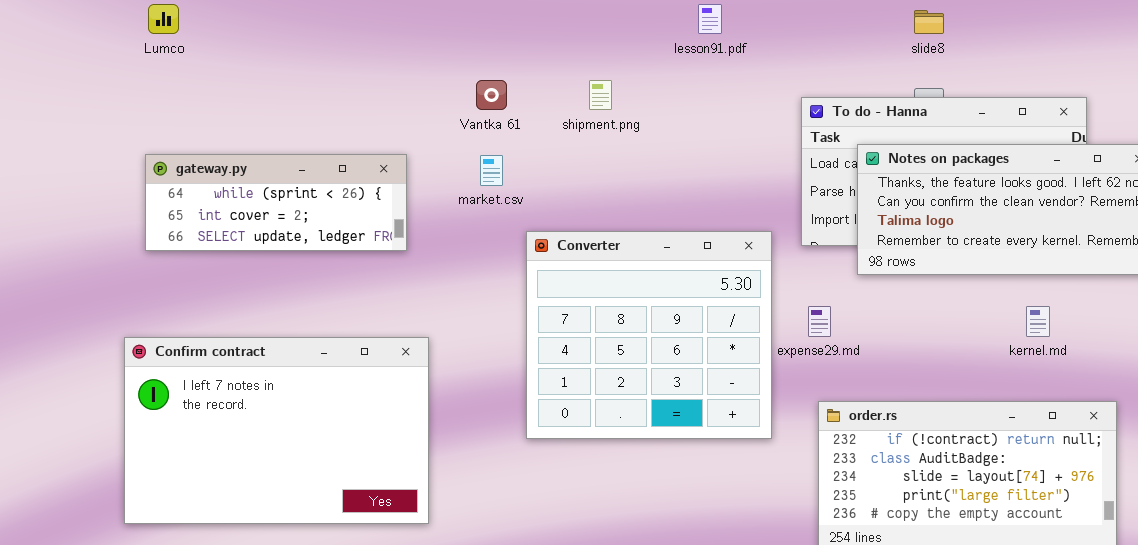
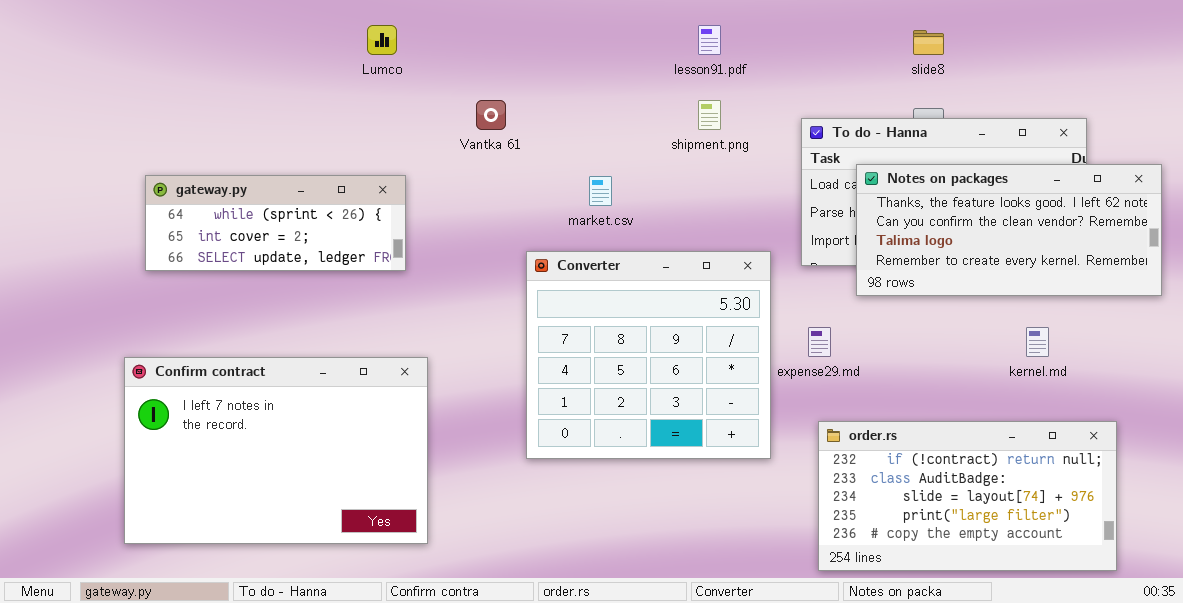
Lumco: [148,4,179,34] -> [367,25,397,55], moved
shipment.png: [589,80,612,110] -> [698,100,721,130], moved
market.csv: [480,155,503,186] -> [589,176,612,206], moved

